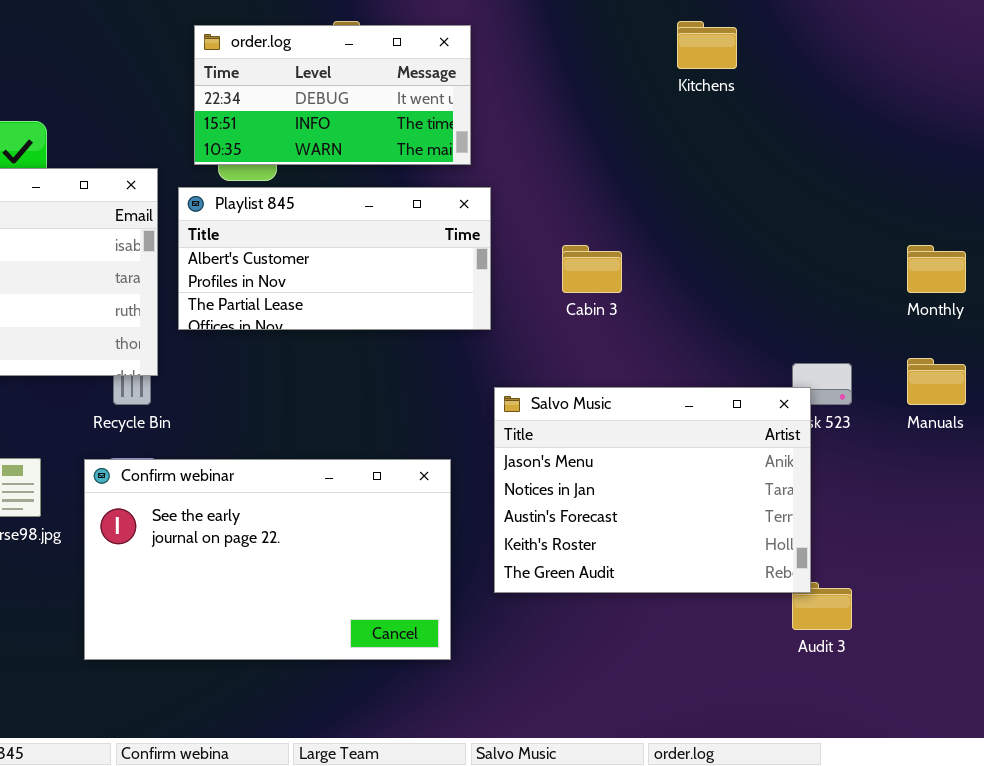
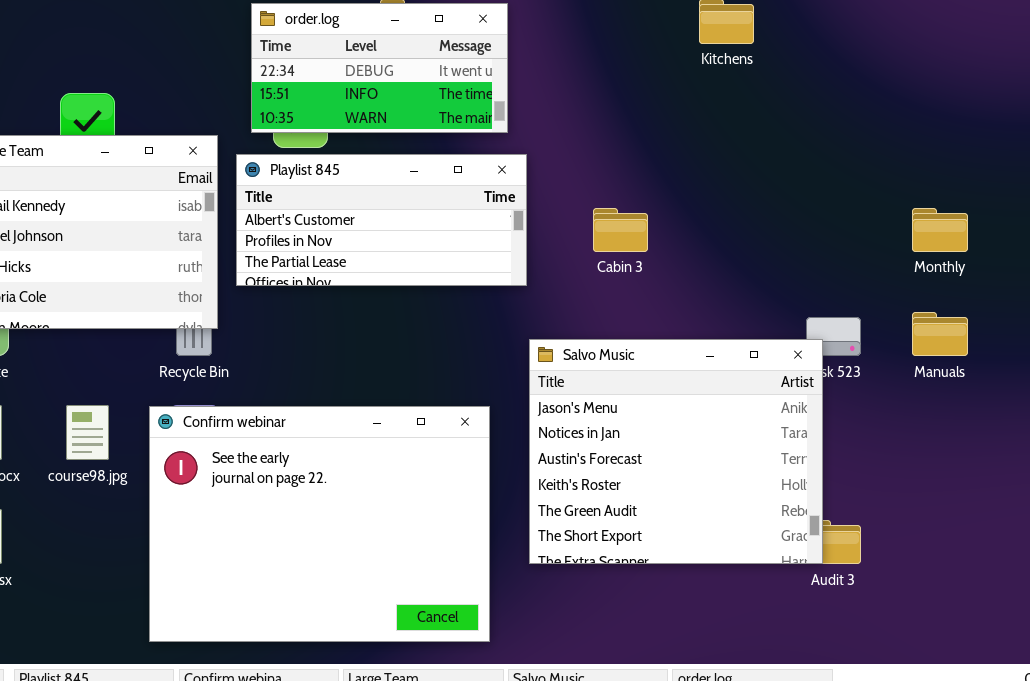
Salvo Music: [494,387,811,593] -> [529,339,823,564], resized
Confirm webinar: [84,459,451,660] -> [149,406,490,642], resized

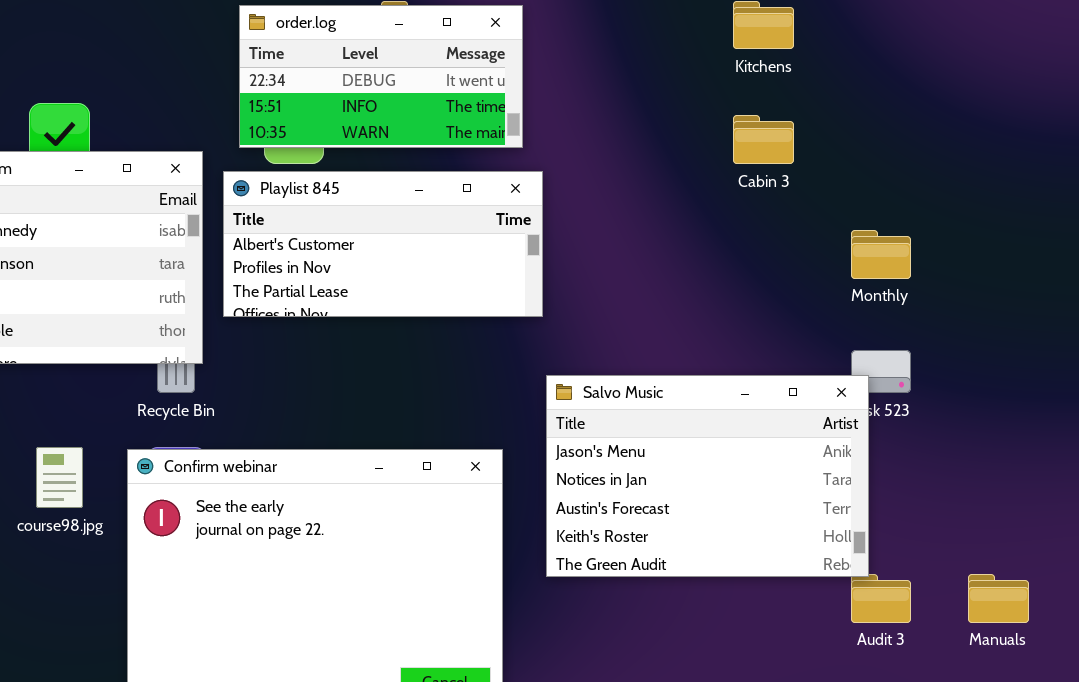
Cabin 3: [593,208,648,252] -> [733,115,794,164], moved
Monthly: [912,208,968,252] -> [851,230,911,279], moved
Manuals: [912,312,968,356] -> [968,574,1029,623], moved
Salvo Music: [529,339,823,564] -> [546,375,869,577], resized

